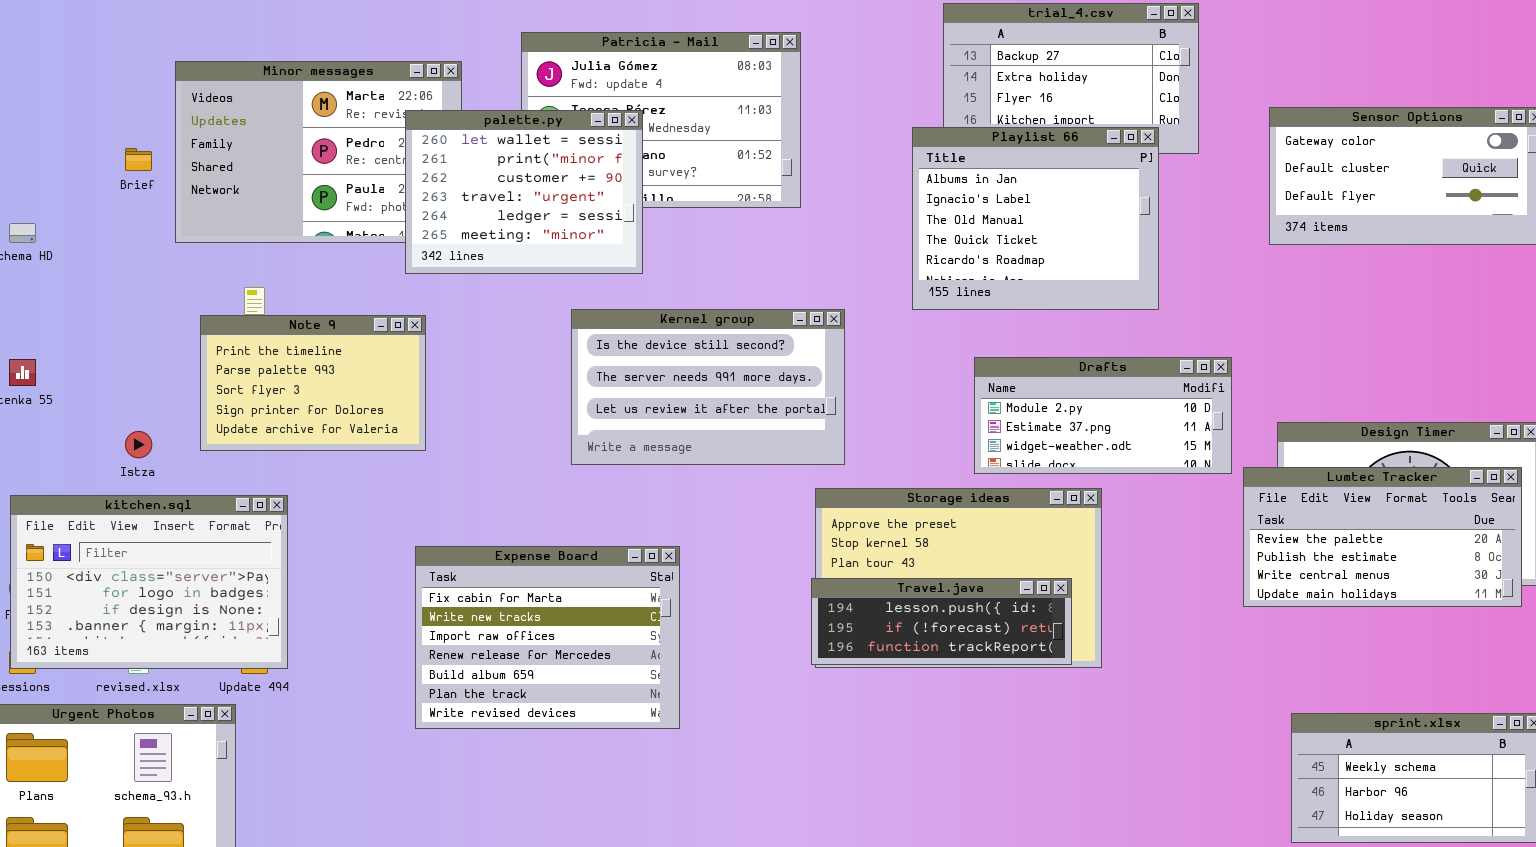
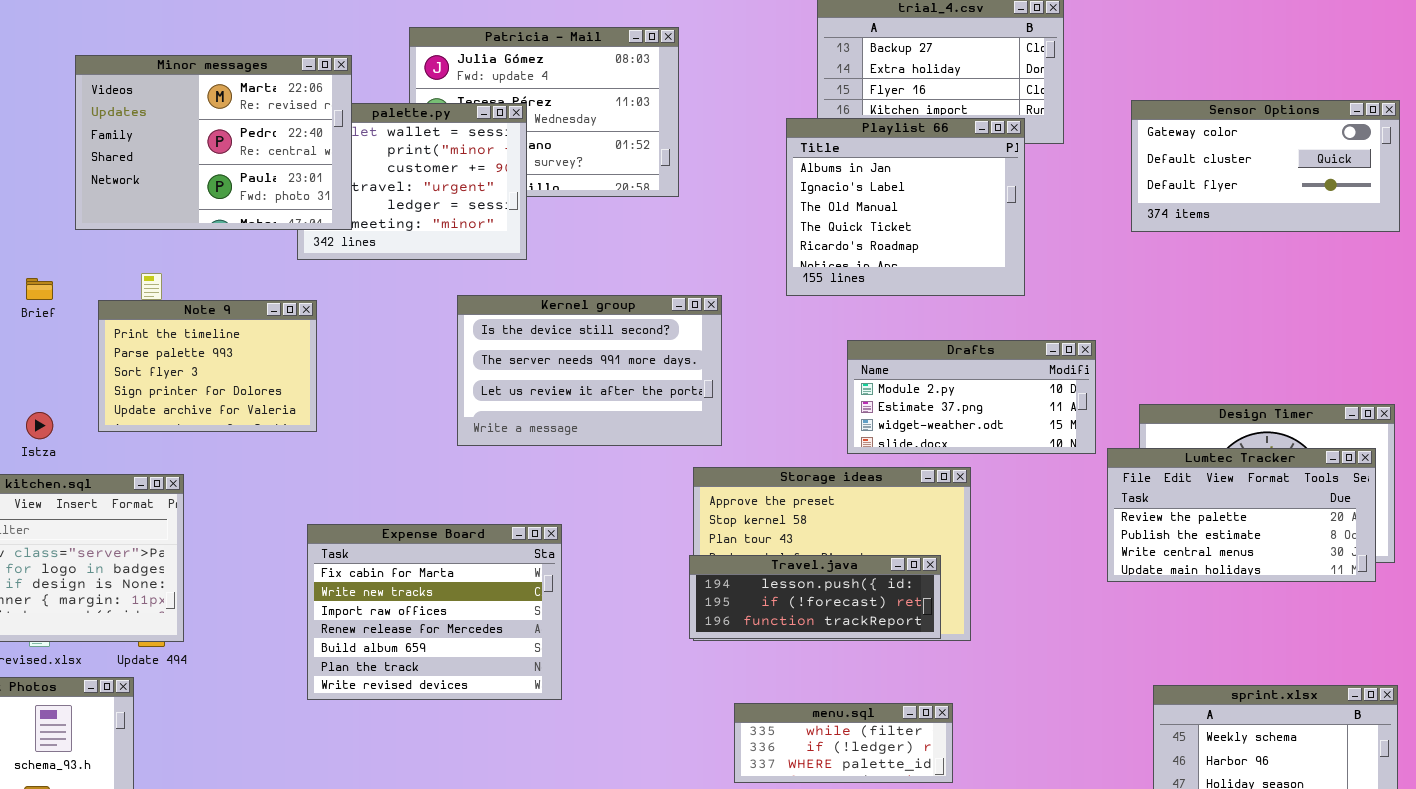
Minor messages: [175,61,462,243] -> [75,55,352,230], raised
Brief: [125,148,152,171] -> [26,278,53,300], moved
menu.sql: none -> [734,703,953,783], opened

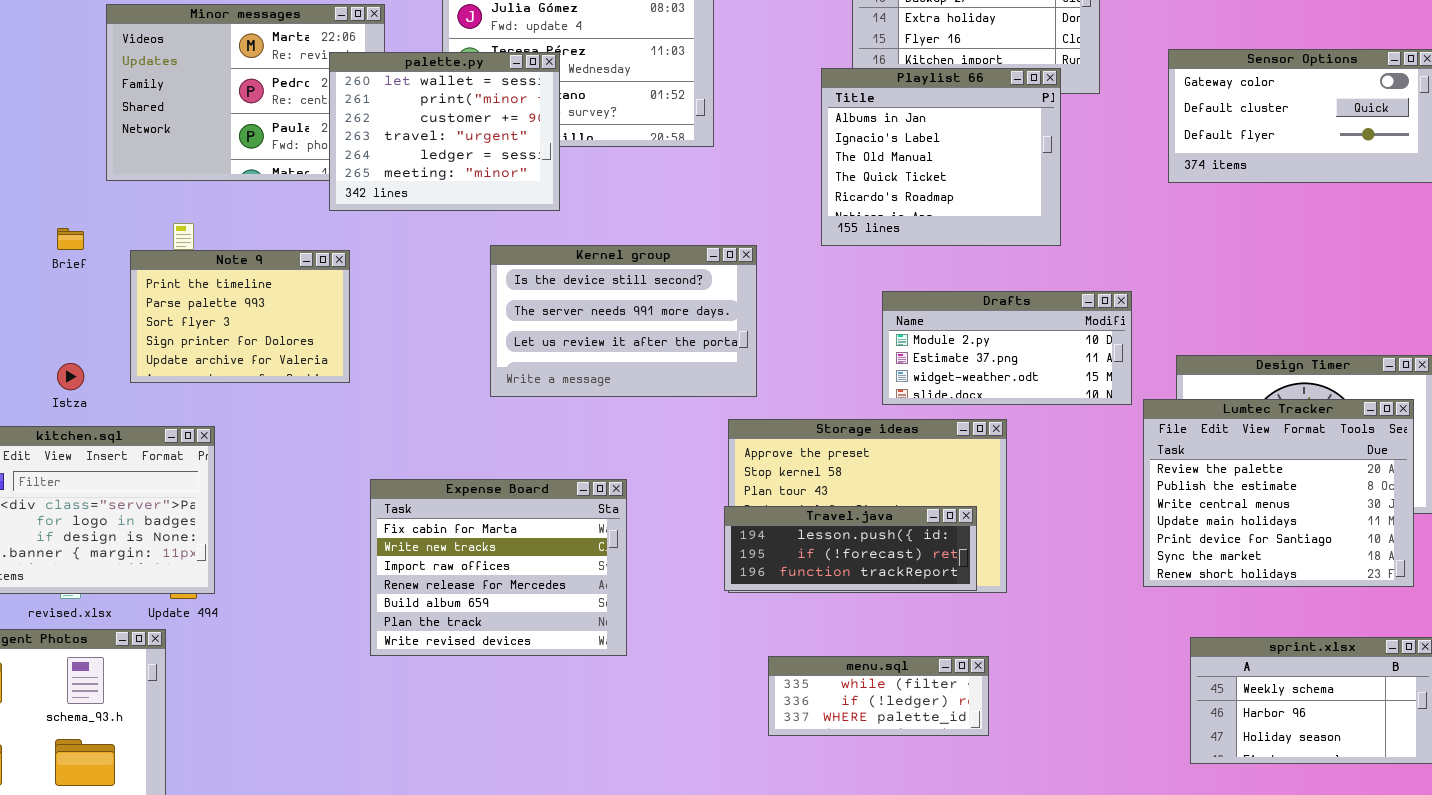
palette.py: [297,103,527,260] -> [329,52,560,211], raised
Lumtec Tracker: [1107,448,1376,582] -> [1143,399,1414,587], resized
Expense Board: [307,524,562,700] -> [370,479,627,656], moved

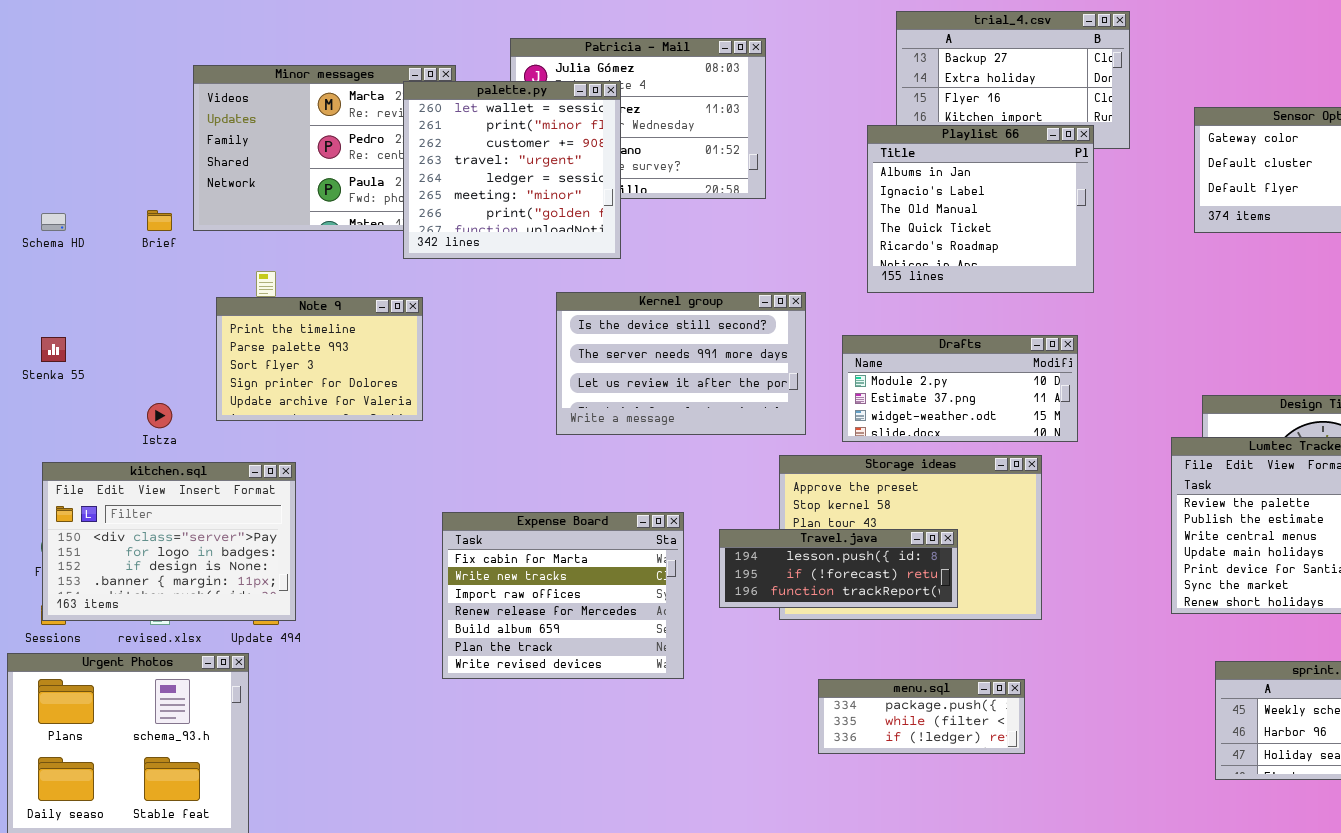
palette.py: [329,52,560,211] -> [403,81,621,259], resized
Brief: [57,228,84,250] -> [147,210,172,231], moved
Drafts: [882,291,1132,405] -> [842,335,1078,442], moved
Travel.java: [724,506,977,591] -> [719,529,958,608], moved
menu.sql: [768,656,989,736] -> [818,679,1025,754], scrolled up 1 row

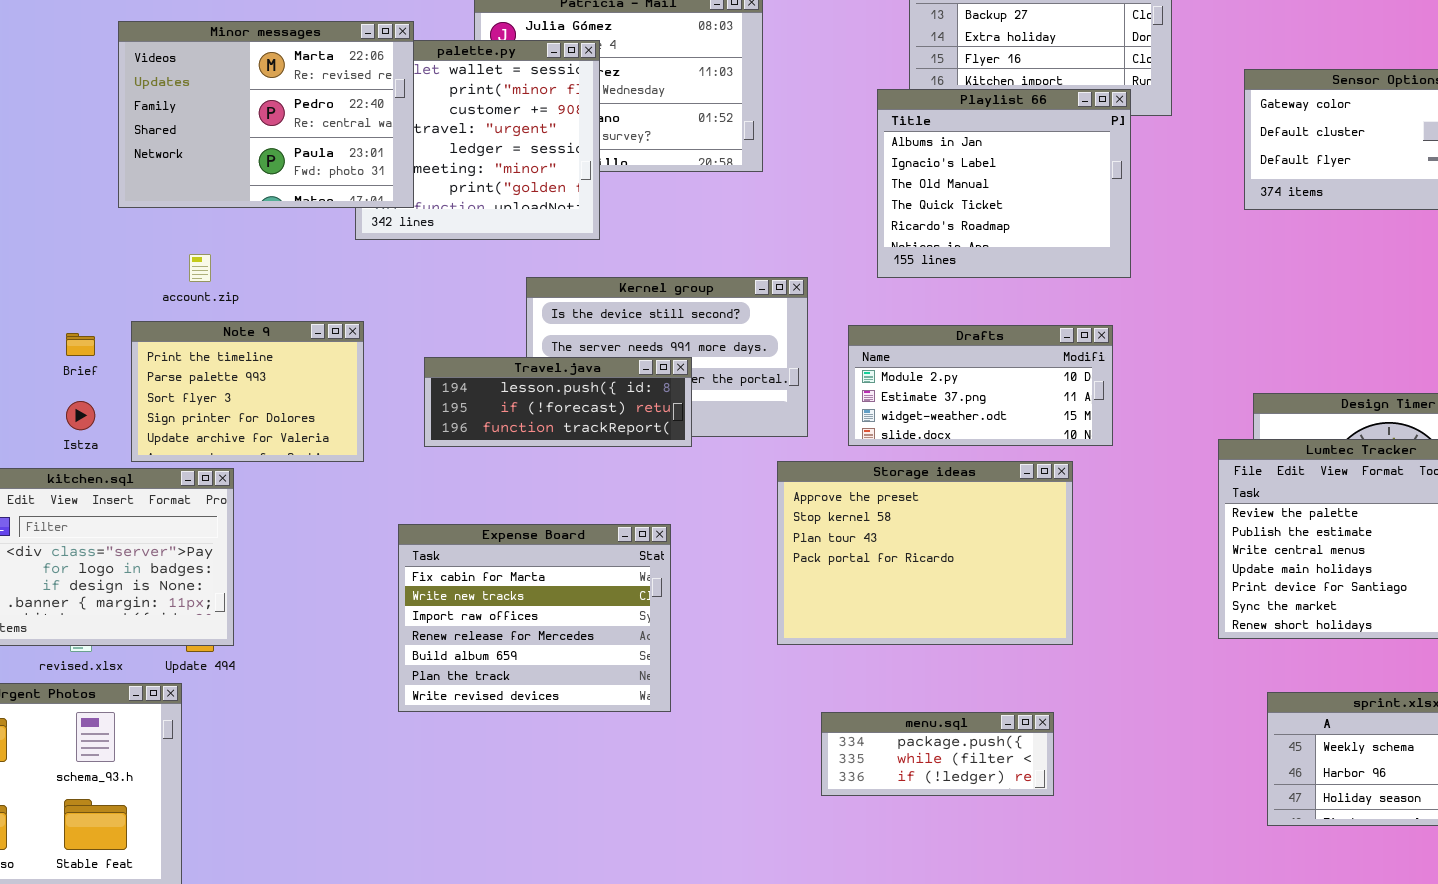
Minor messages: [193,65,456,231] -> [118,21,414,208], raised
Brief: [147,210,172,231] -> [66,333,95,356], moved
Note 9: [216,297,423,421] -> [131,321,364,462], moved
Travel.java: [719,529,958,608] -> [424,357,692,447], moved

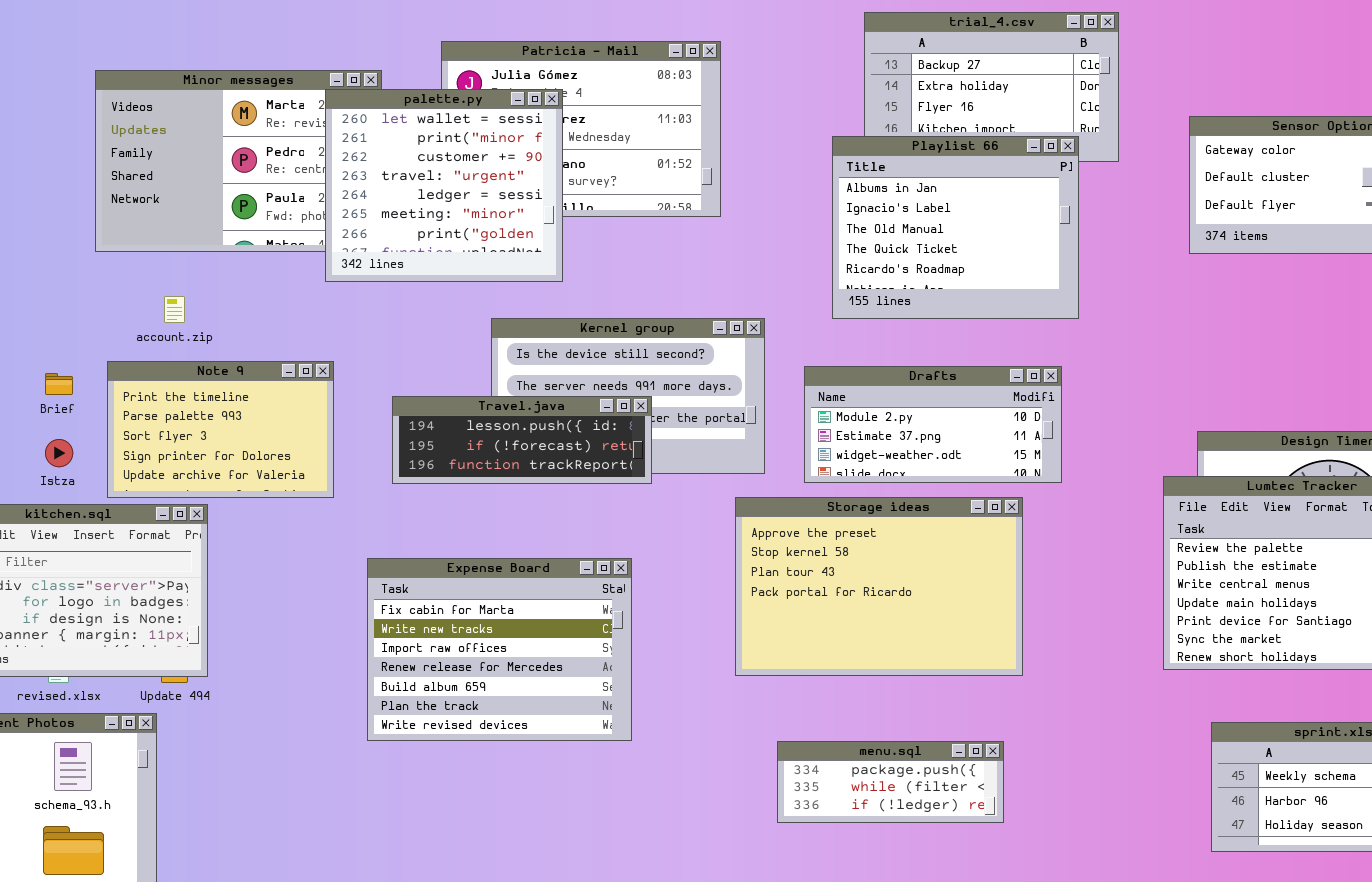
palette.py: [355,40,600,240] -> [325,89,563,282], raised

